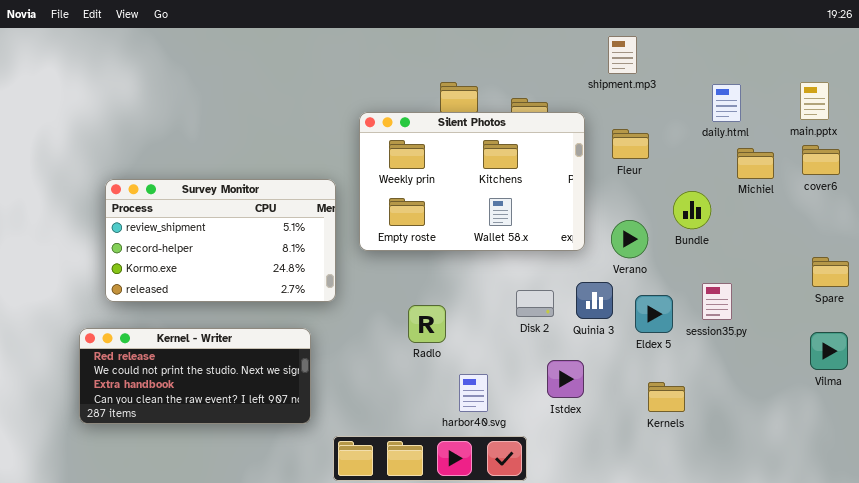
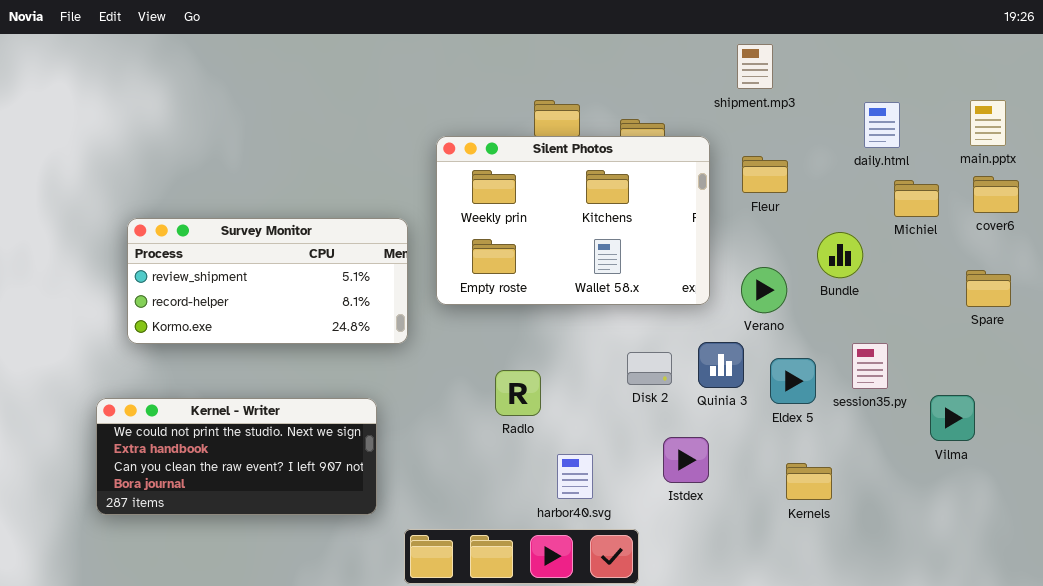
Survey Monitor: [105,179,336,302] -> [127,218,408,344], resized
Spare: [812,257,849,287] -> [966,270,1011,307], moved
Kernel - Writer: [79,328,311,424] -> [96,398,377,515], scrolled down 1 row
Vilma: [810,332,848,370] -> [930,395,975,441], moved

